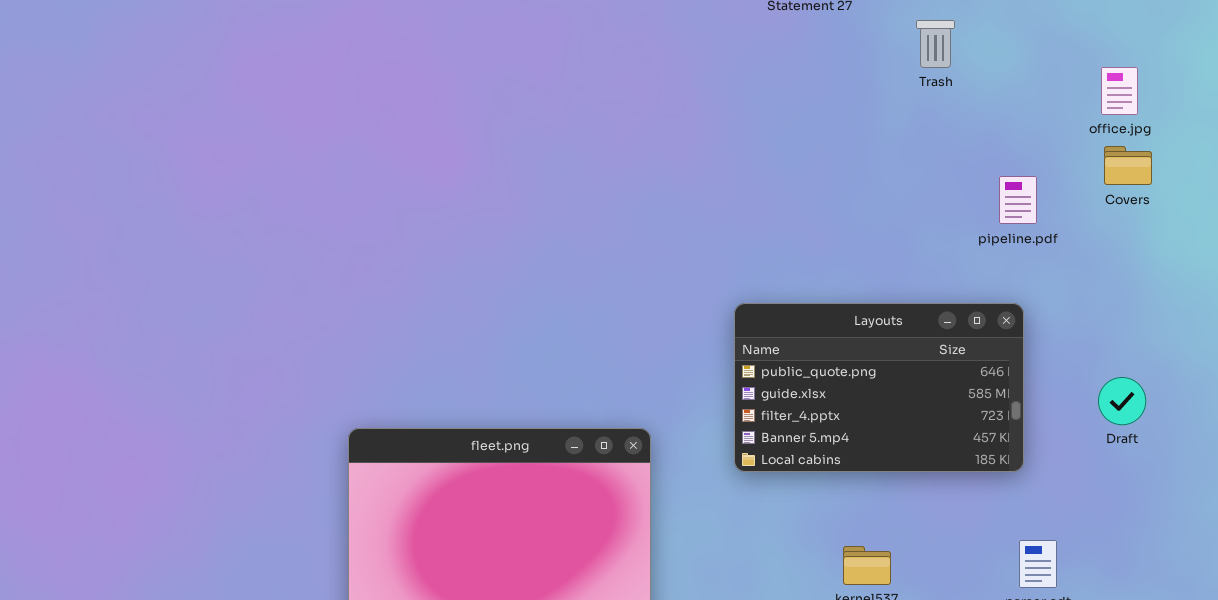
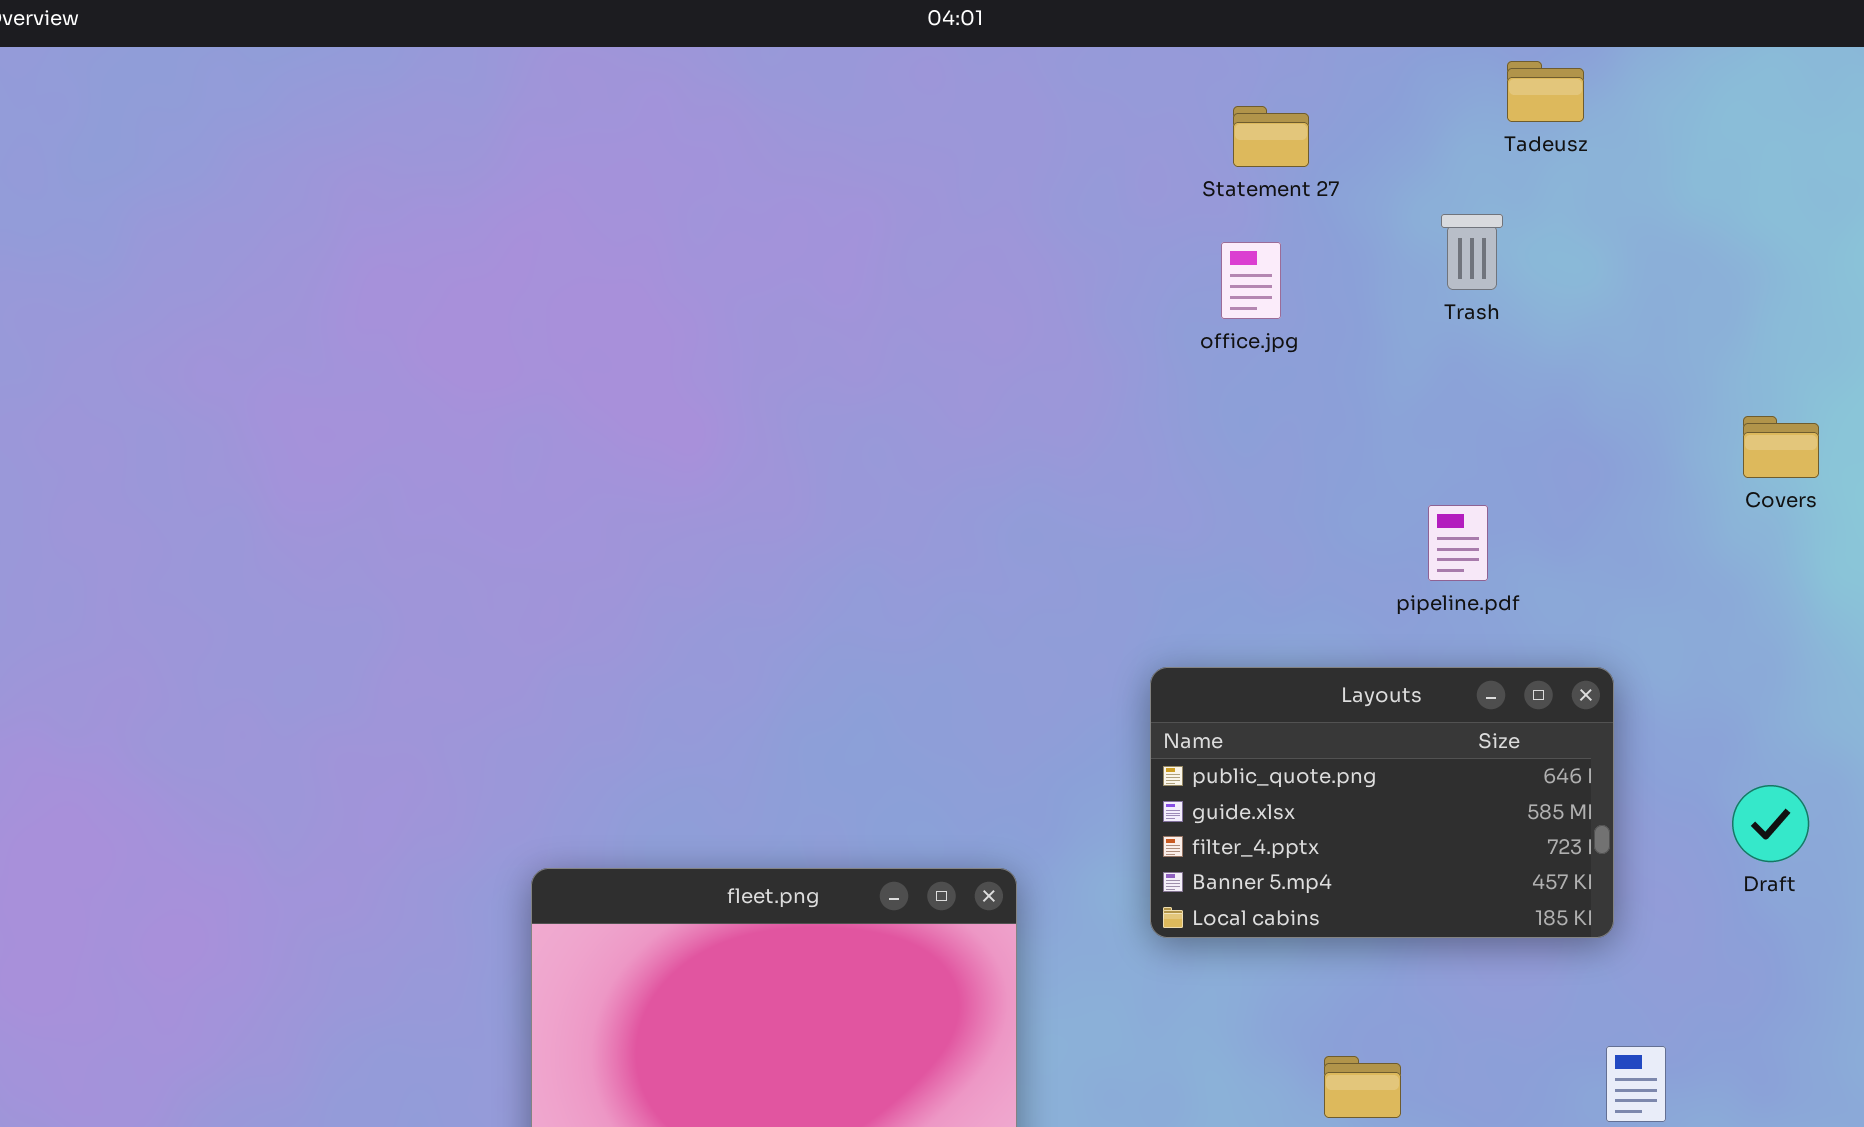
office.jpg: [1101,67,1138,115] -> [1221,242,1281,319], moved
pipeline.pdf: [999,176,1037,224] -> [1428,505,1488,581], moved

